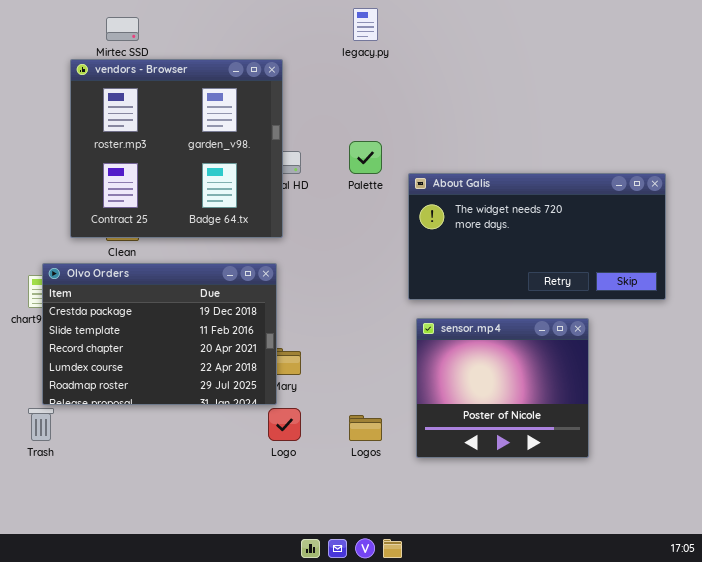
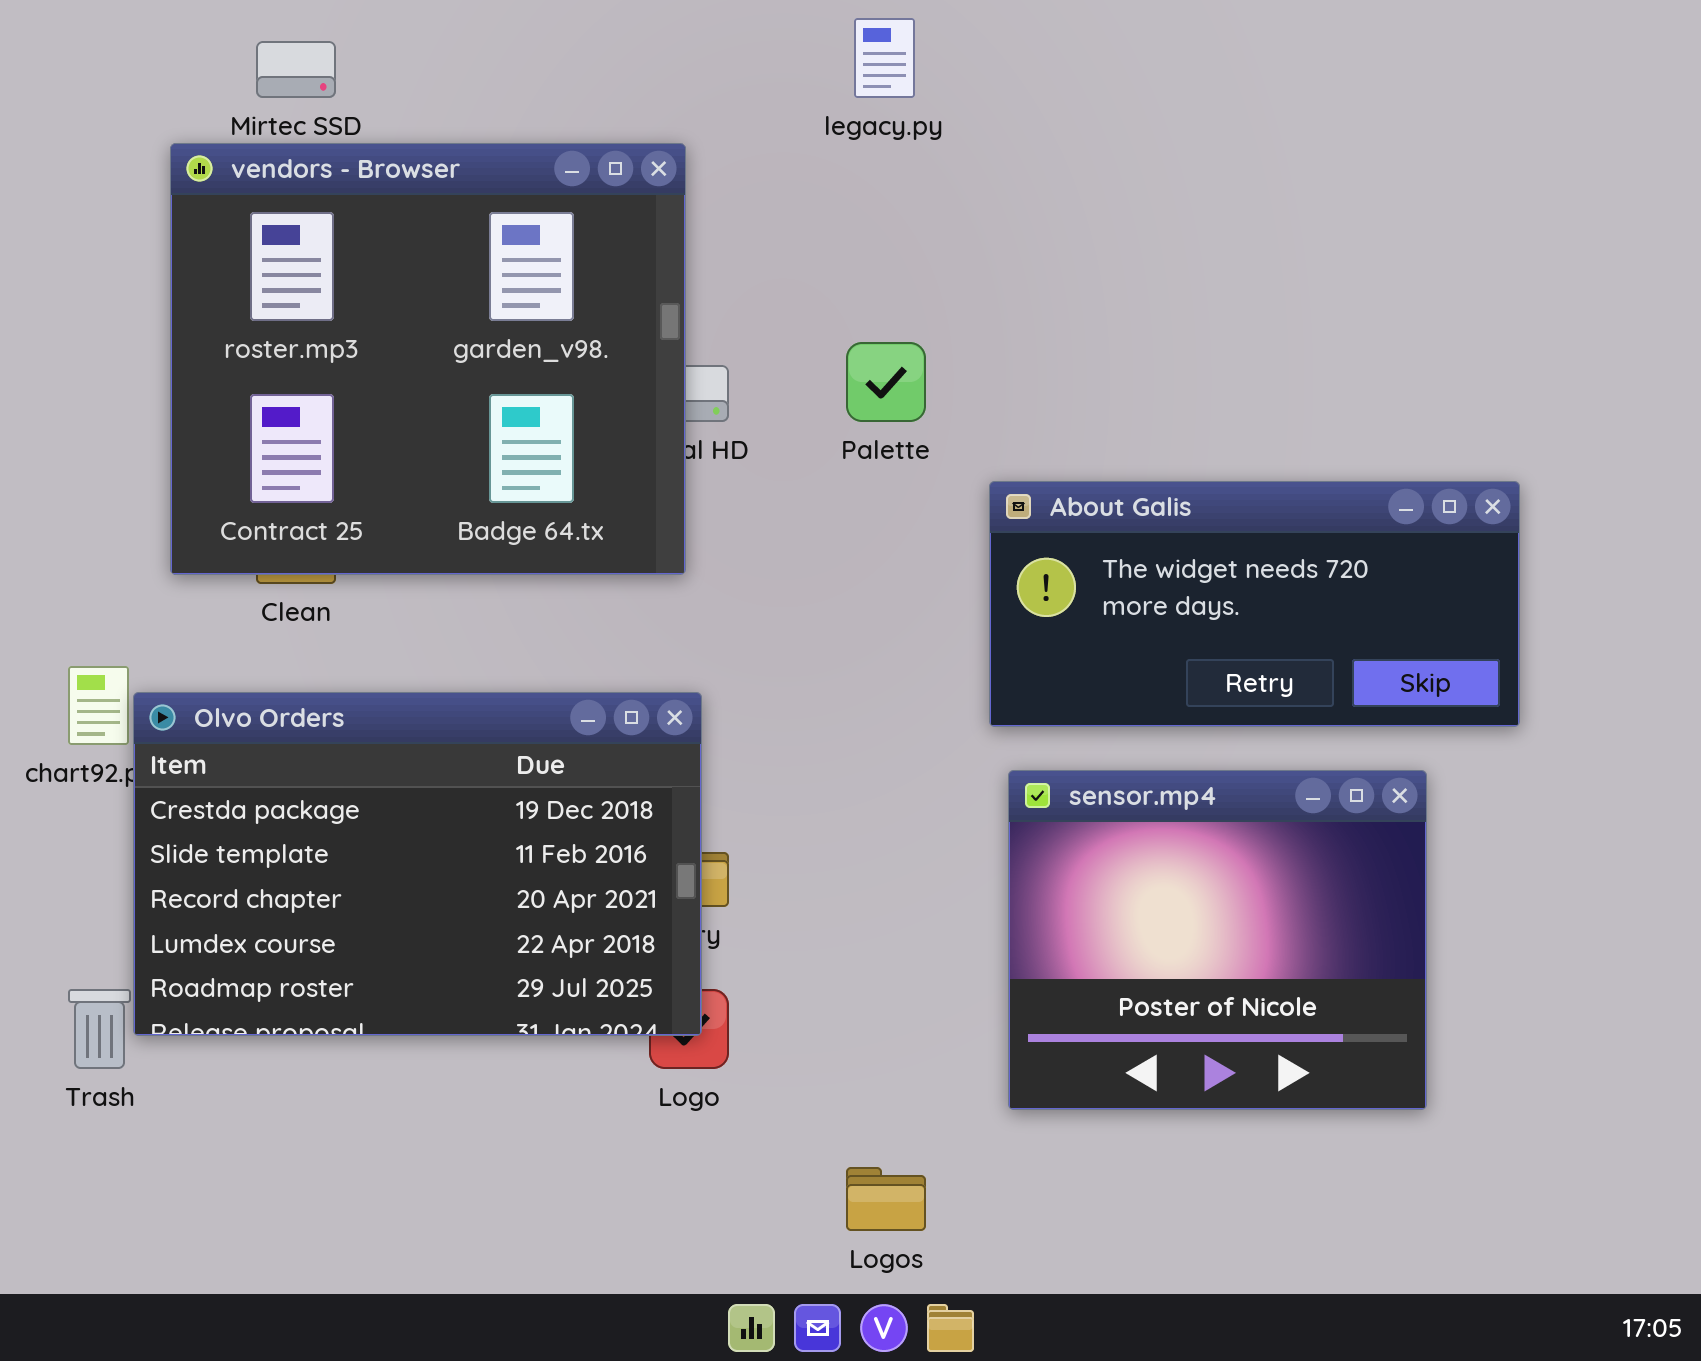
About Galis: [408,173,666,300] -> [989,481,1520,727], resized
Olvo Orders: [42,263,277,405] -> [133,692,702,1036], moved
Logos: [349,415,382,441] -> [846,1167,926,1231], moved

